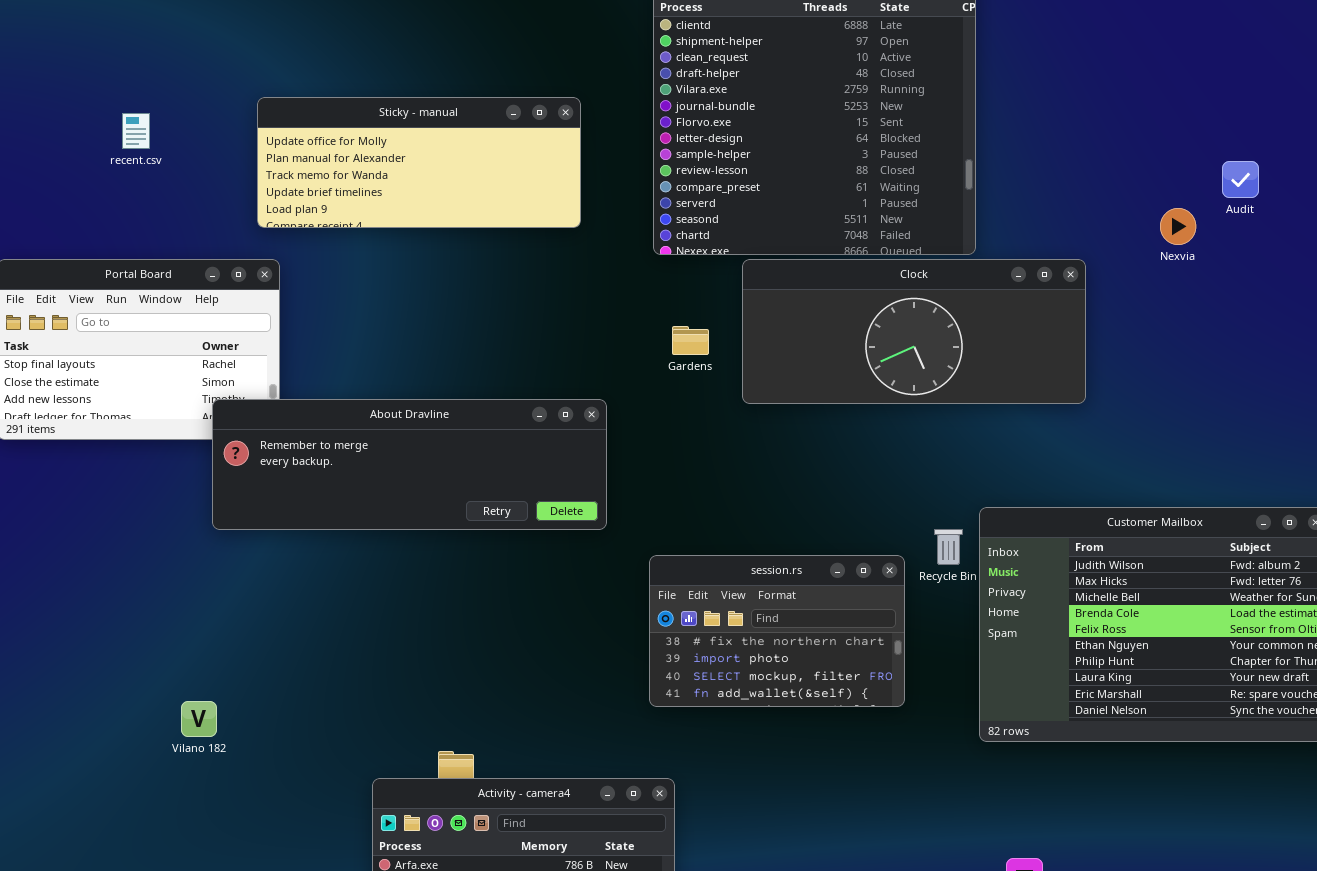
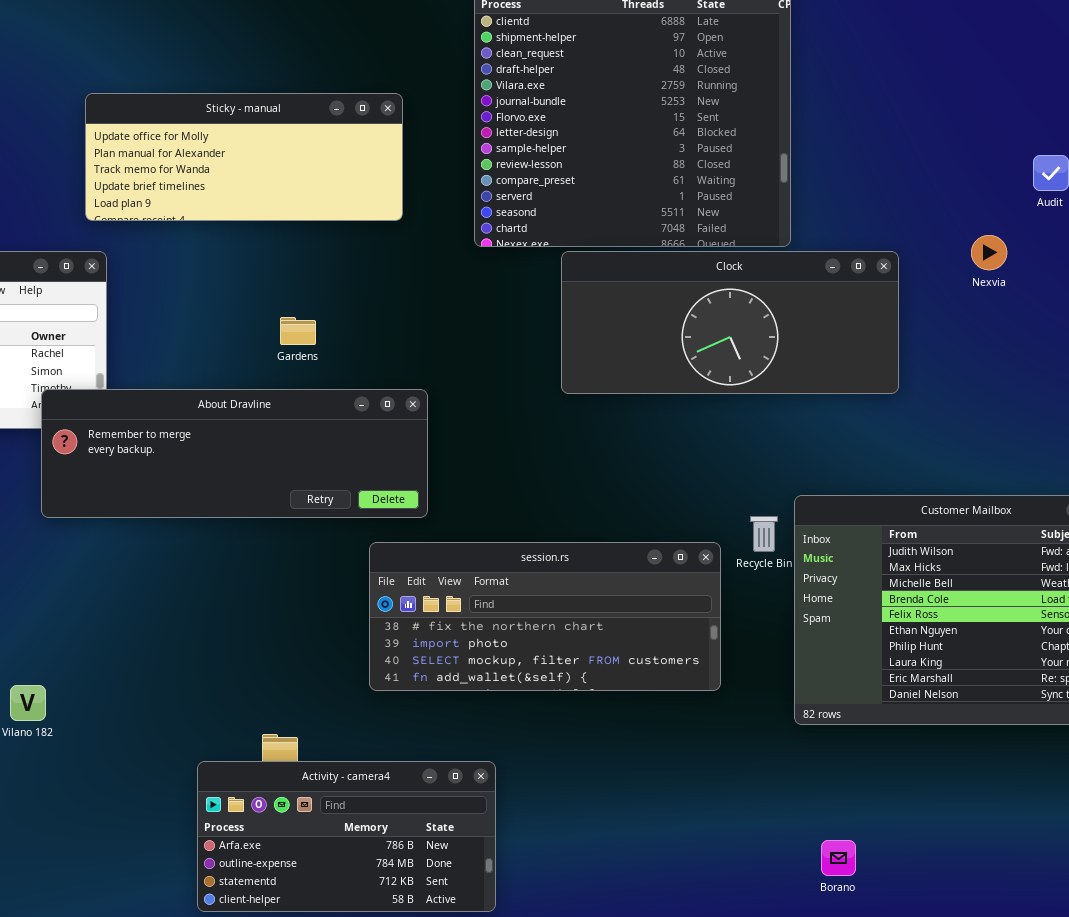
Nexvia: [1160,208,1196,245] -> [971,235,1007,270], moved
Gardens: [672,326,709,355] -> [280,317,316,345], moved
session.rs: [649,555,905,707] -> [369,542,721,691], resized

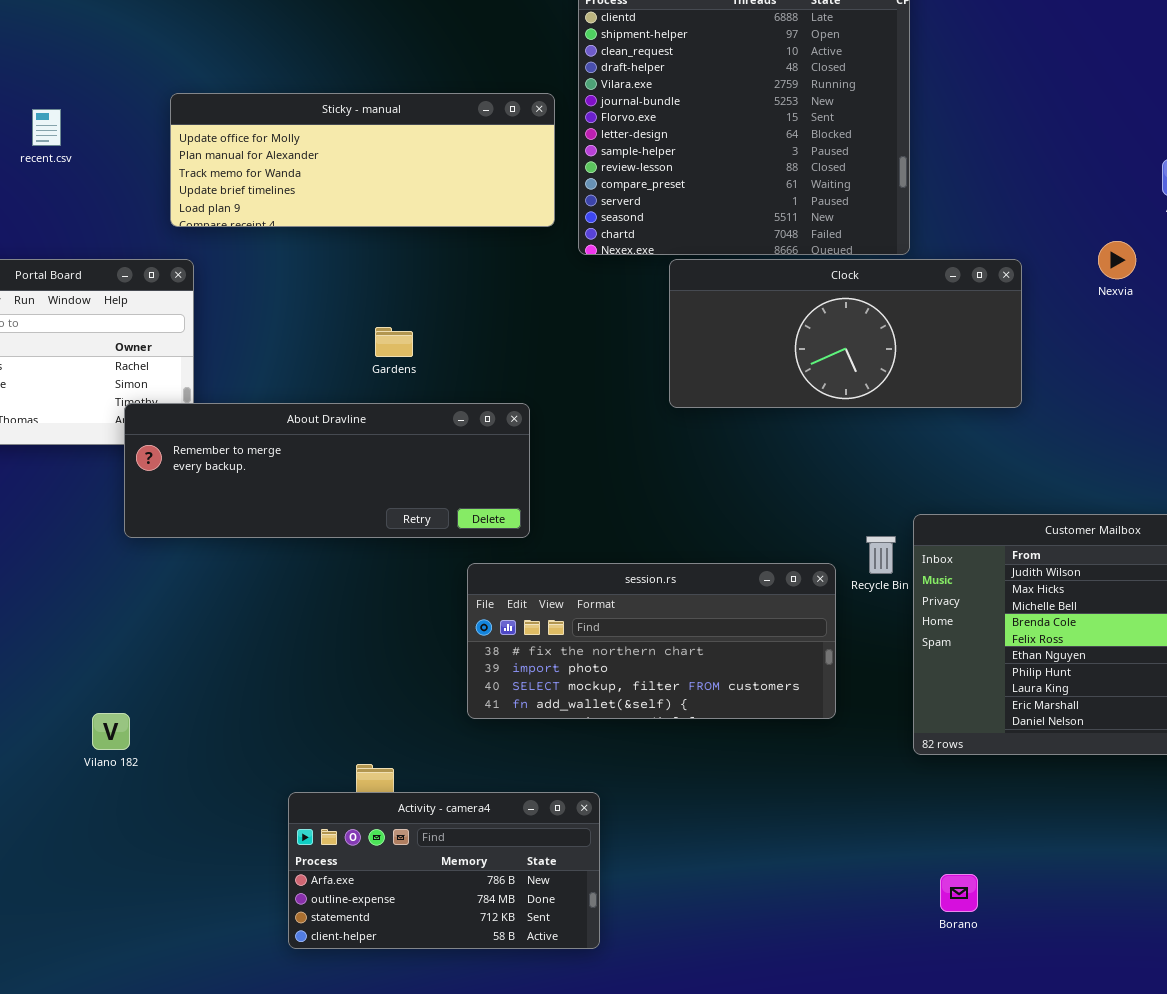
Sticky - manual: [85,93,403,221] -> [170,93,555,227], resized

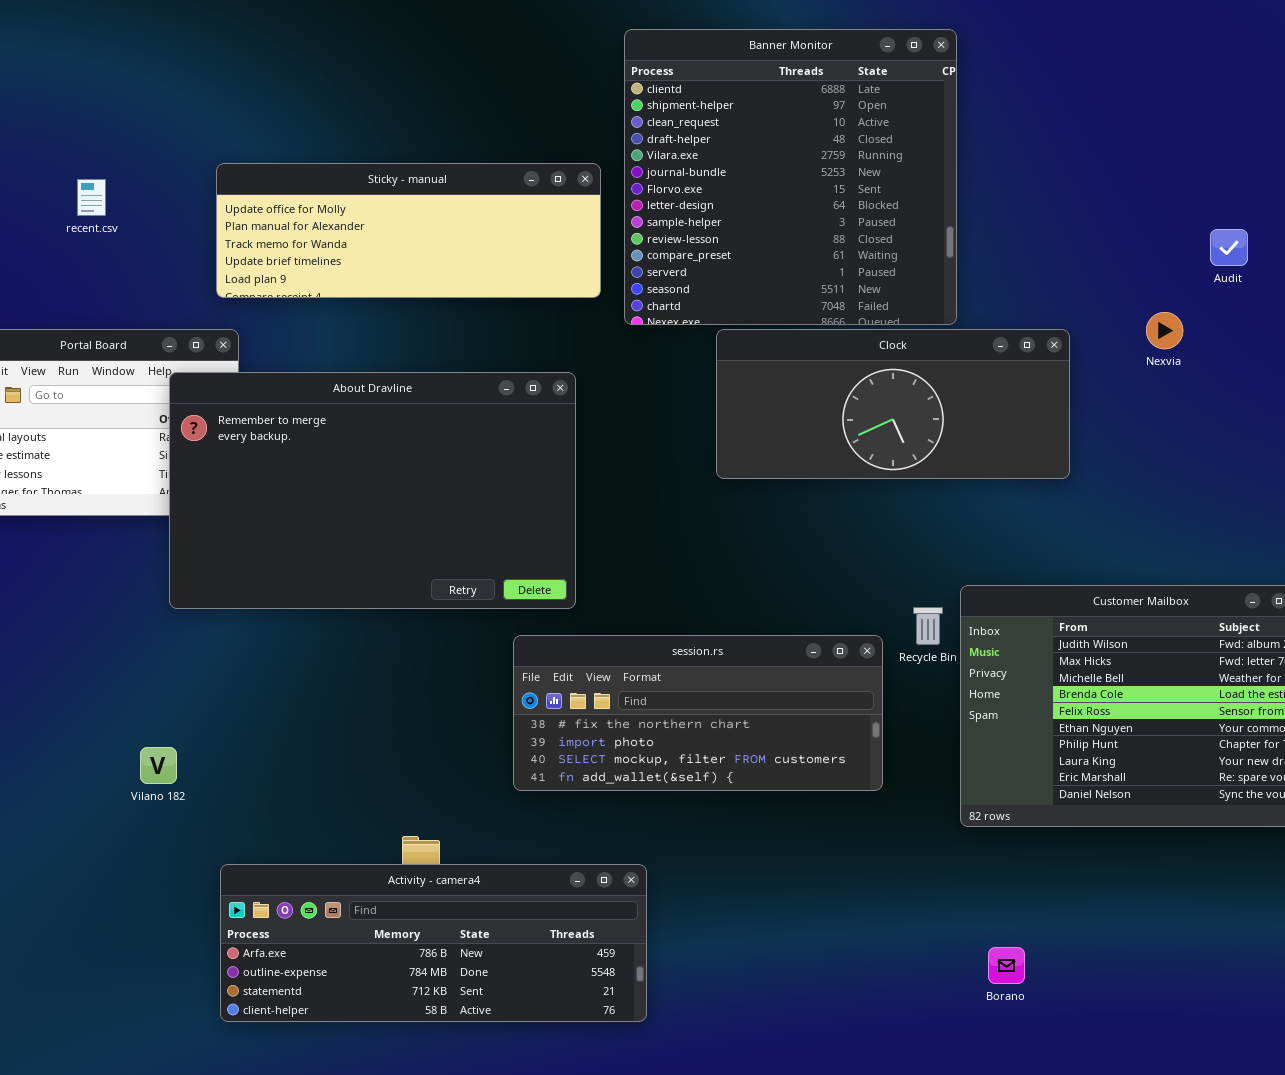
About Dravline: [124,403,530,538] -> [169,372,576,609], resized
Vilano 182: [92,713,130,750] -> [140,747,177,784], moved
Activity - camera4: [288,792,600,949] -> [220,864,647,1022], resized

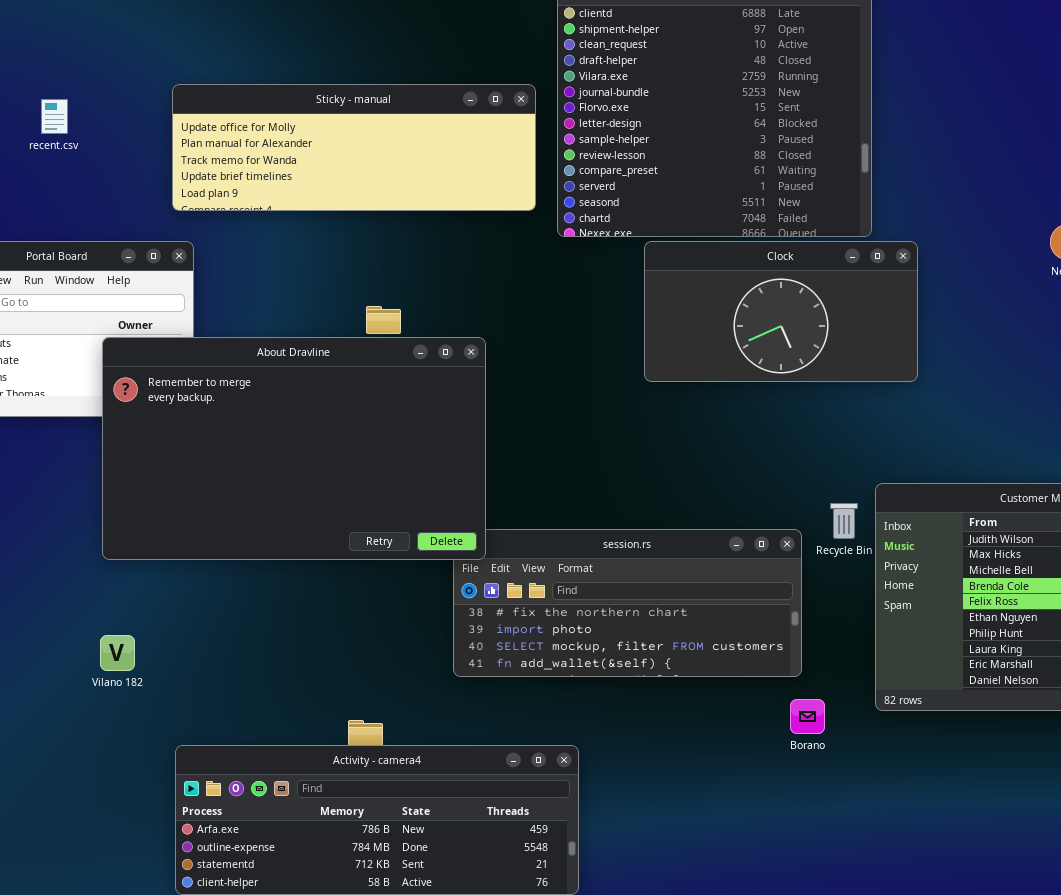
Clock: [716,329,1070,479] -> [644,241,918,382], resized
About Dravline: [169,372,576,609] -> [102,337,486,560], moved
Borano: [988,947,1025,984] -> [790,699,825,734], moved

